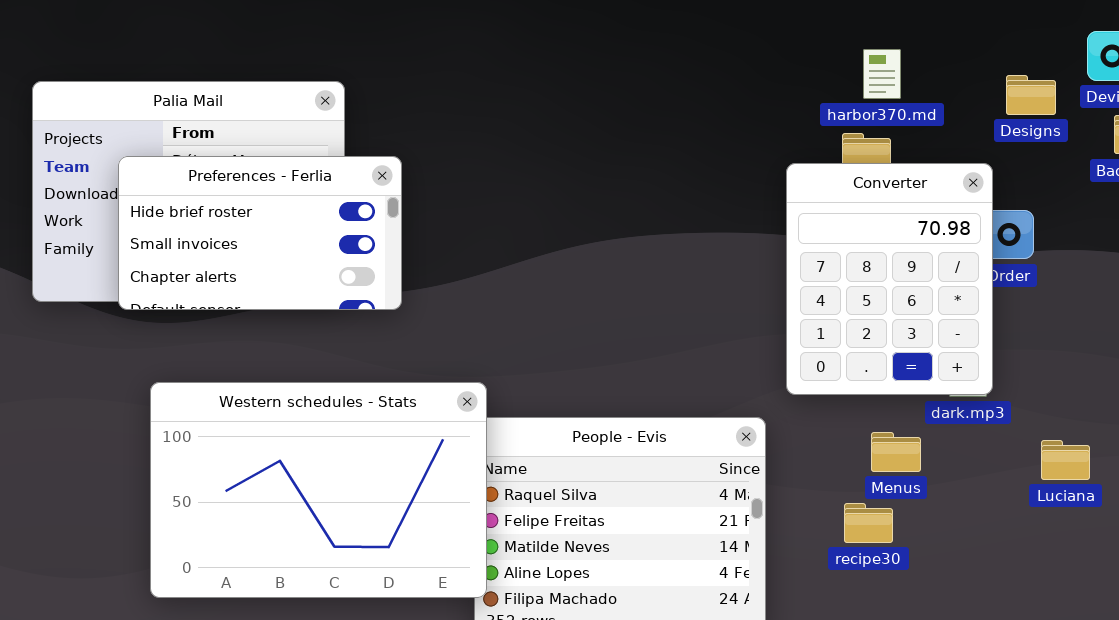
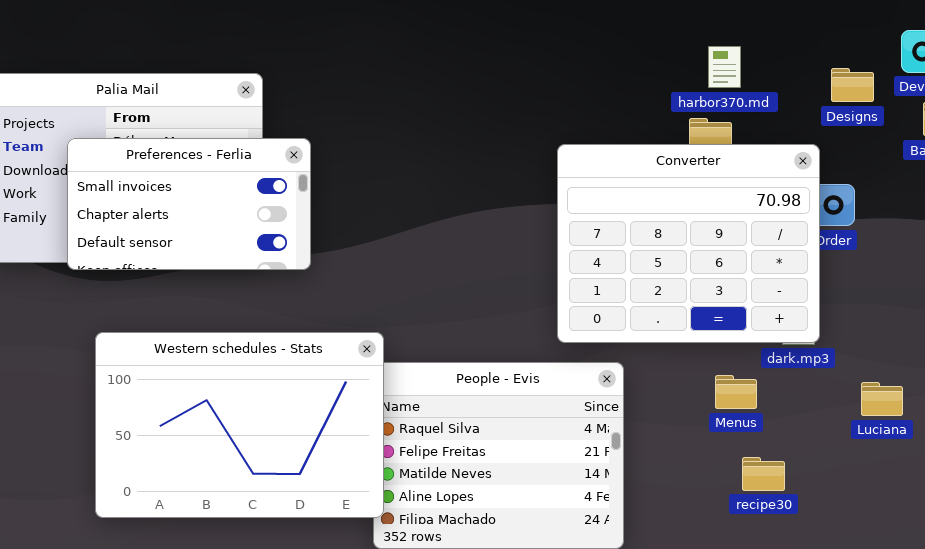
Preferences - Ferlia: [118,156,402,310] -> [67,138,311,270], scrolled down 1 row
Converter: [786,163,993,395] -> [557,144,820,343], resized
recipe30: [844,503,893,543] -> [742,457,785,491], moved

